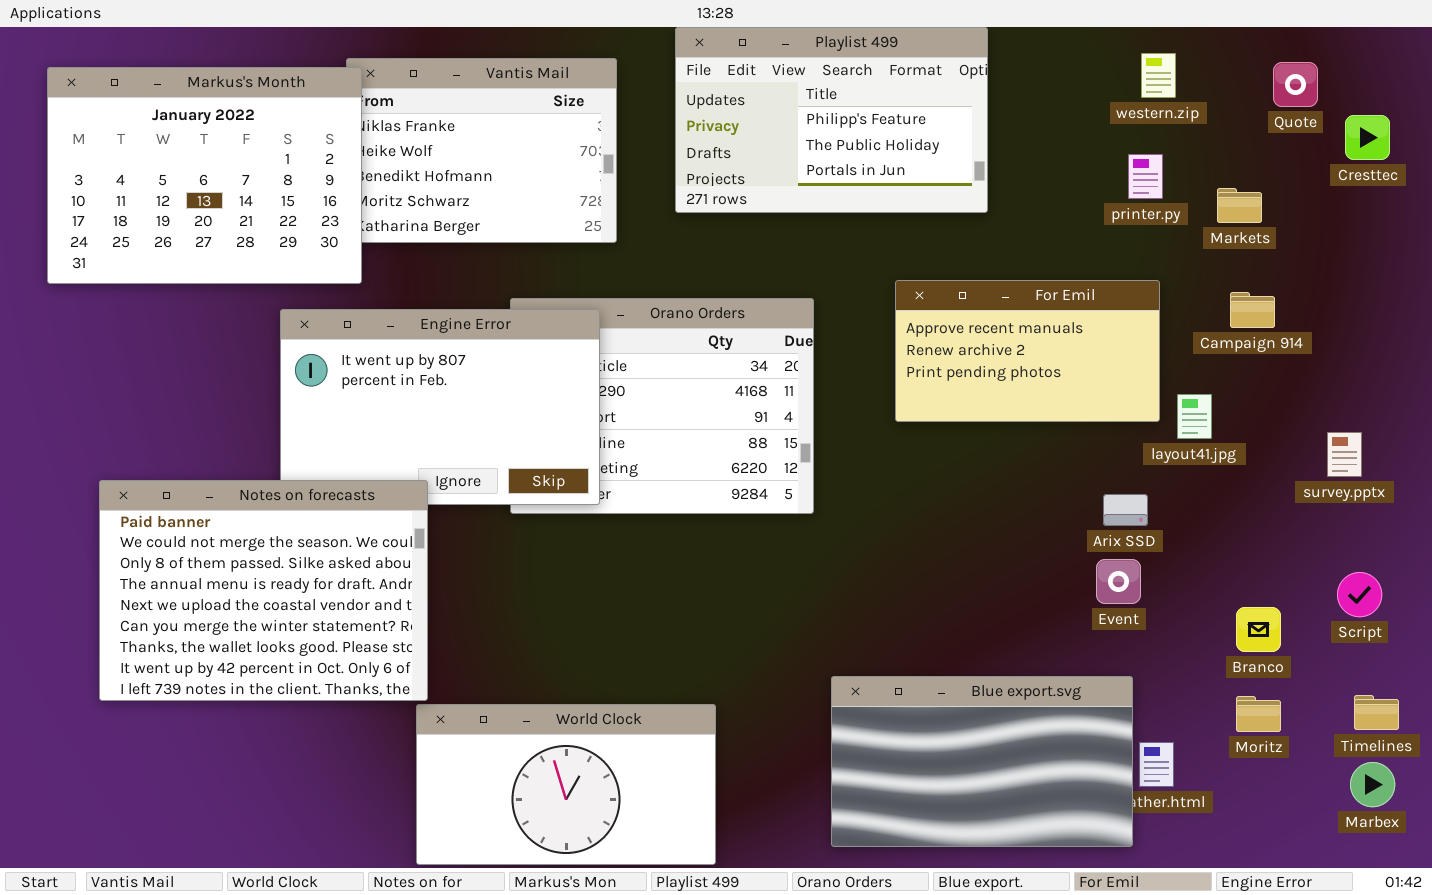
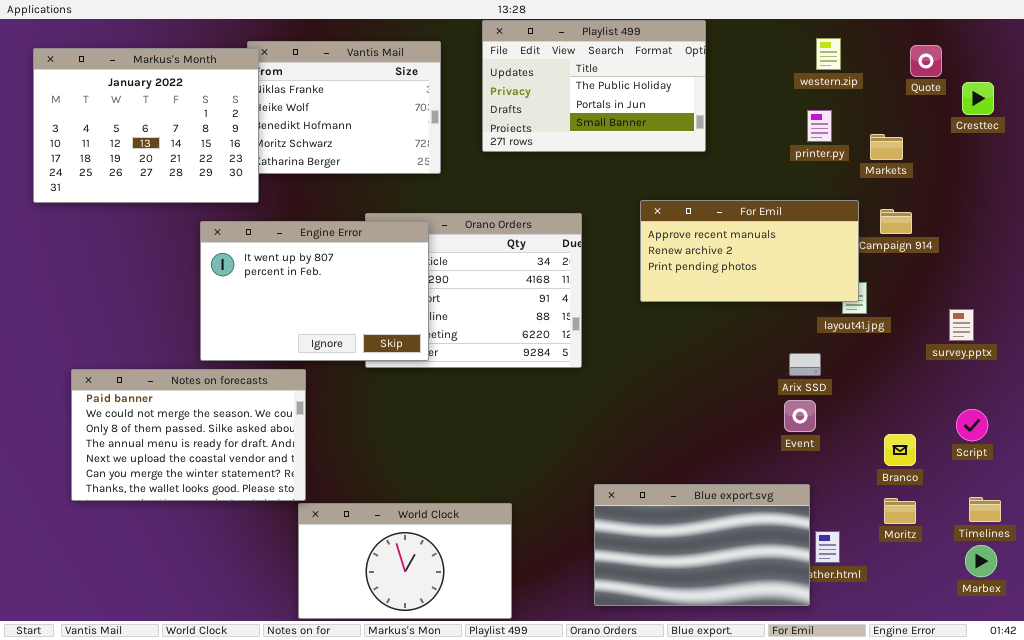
Playlist 499: [675,27,988,213] -> [482,20,706,152], scrolled down 1 row
For Emil: [895,280,1160,422] -> [640,200,859,302], resized
Notes on forecasts: [99,480,428,701] -> [71,369,306,501], resized

